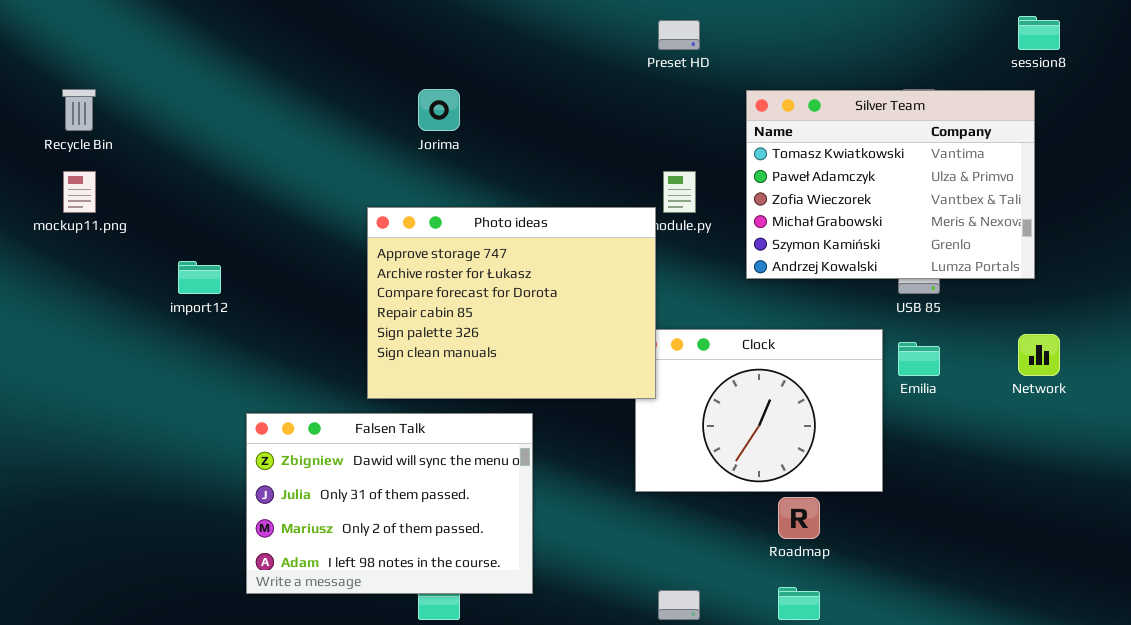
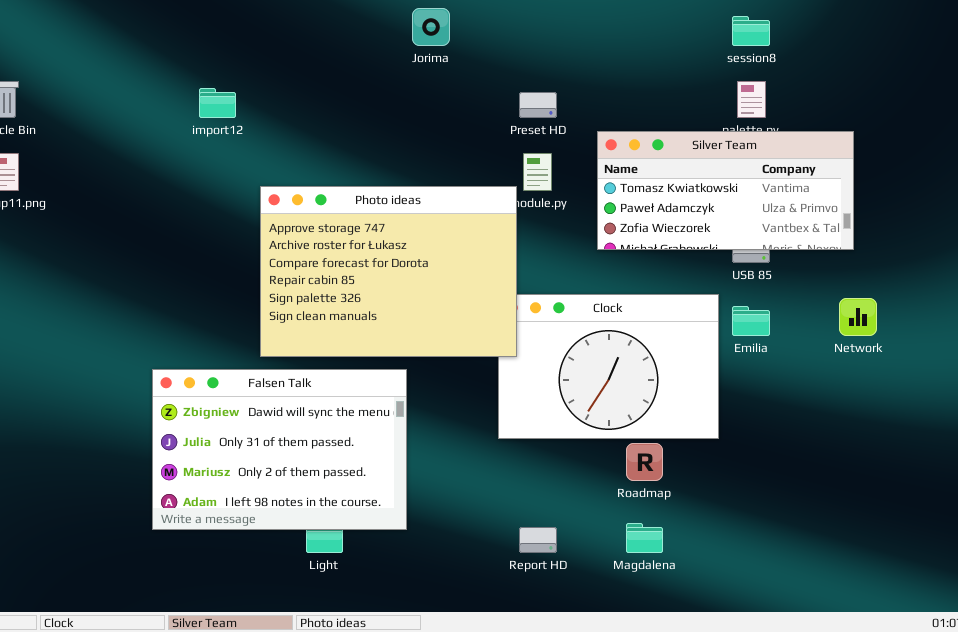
session8: [1018,16,1060,50] -> [732,16,770,46], moved
Preset HD: [658,20,700,50] -> [519,92,557,118], moved
Jorima: [418,89,460,131] -> [412,8,450,46], moved
Silver Team: [746,90,1035,279] -> [597,131,854,250], resized
import12: [178,261,221,294] -> [199,88,236,118], moved

